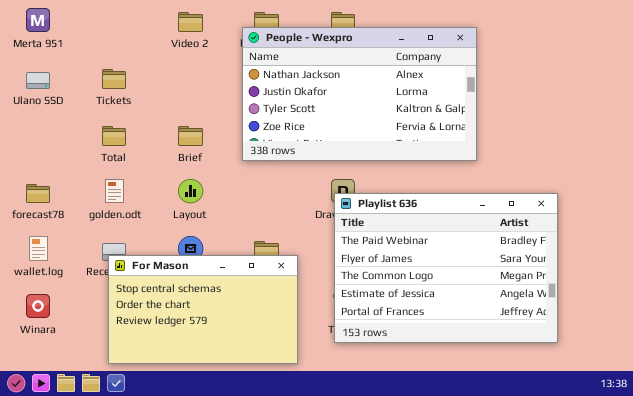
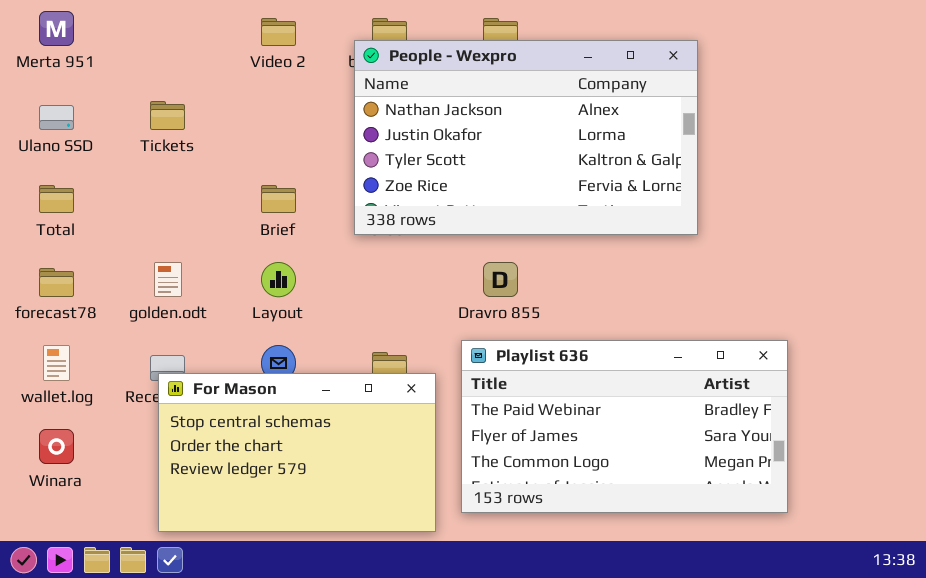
Total: [102,126,126,146] -> [39,185,74,213], moved
Playlist 636: [334,193,558,343] -> [461,340,788,513], moved, resized

